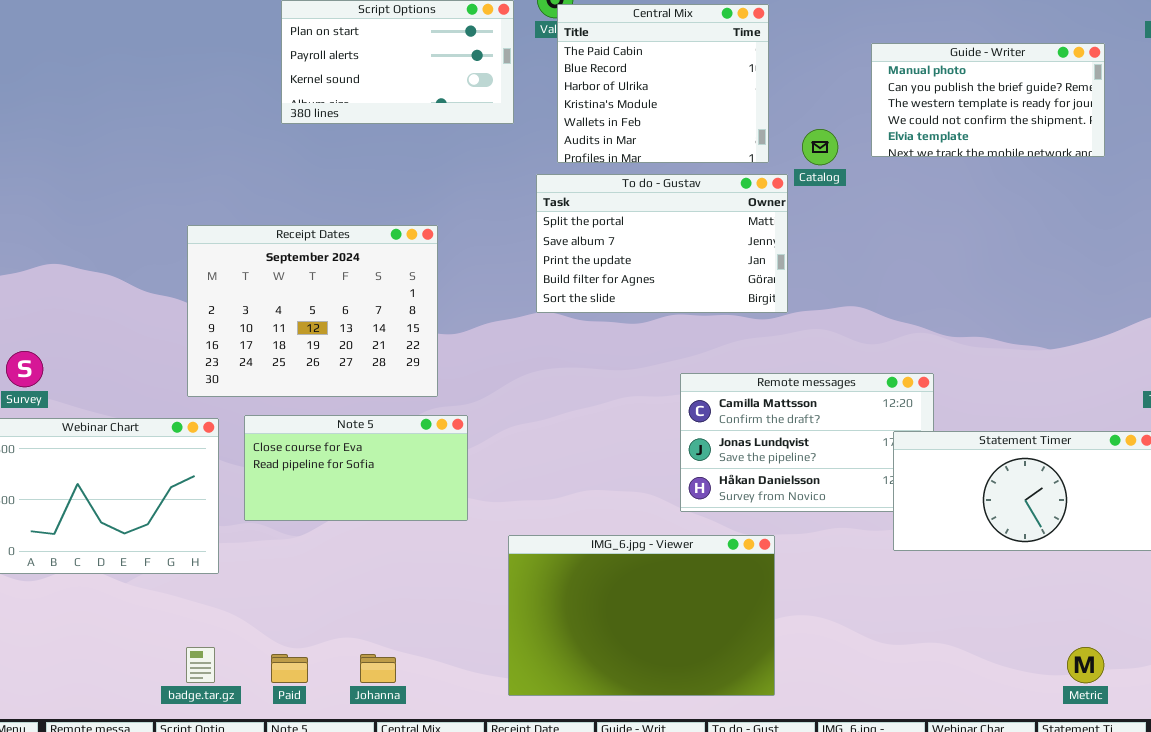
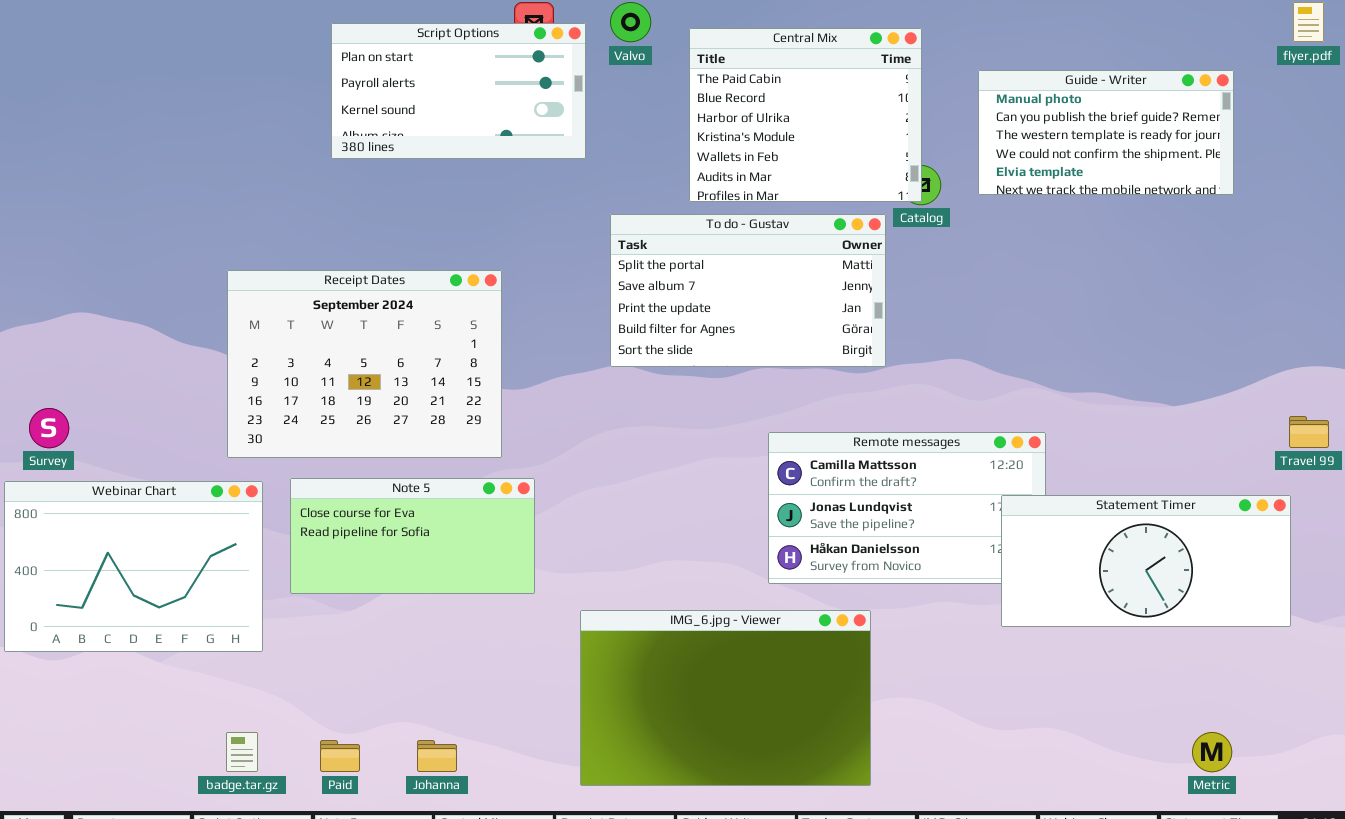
Central Mix: [557,4,769,163] -> [689,28,922,202], moved

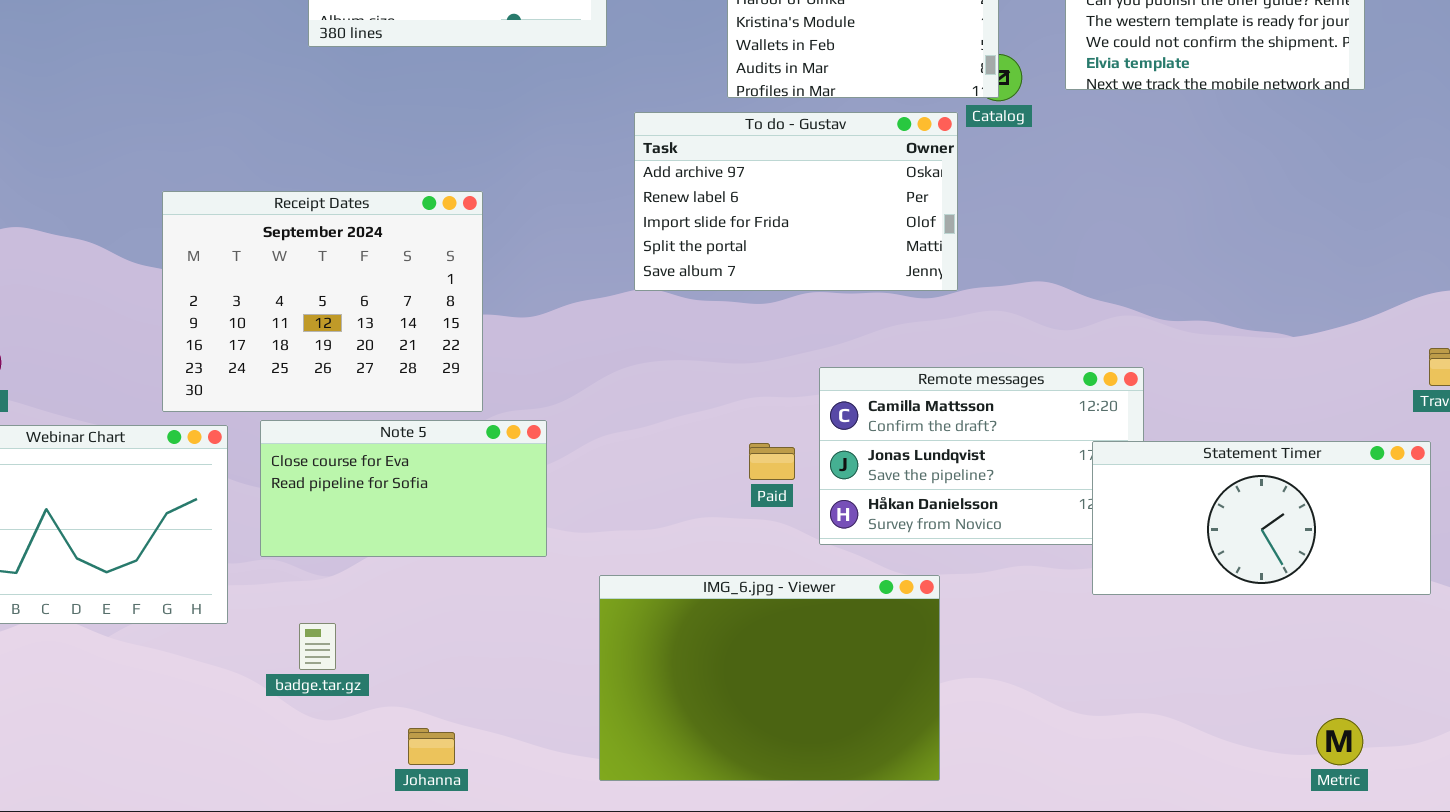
To do - Gustav: [610,214,886,367] -> [634,112,958,291], scrolled up 3 rows
Receipt Dates: [227,270,502,458] -> [162,191,483,412], moved
badge.tar.gz: [226,732,258,772] -> [299,623,336,670], moved
Paid: [320,740,360,772] -> [749,443,795,480], moved

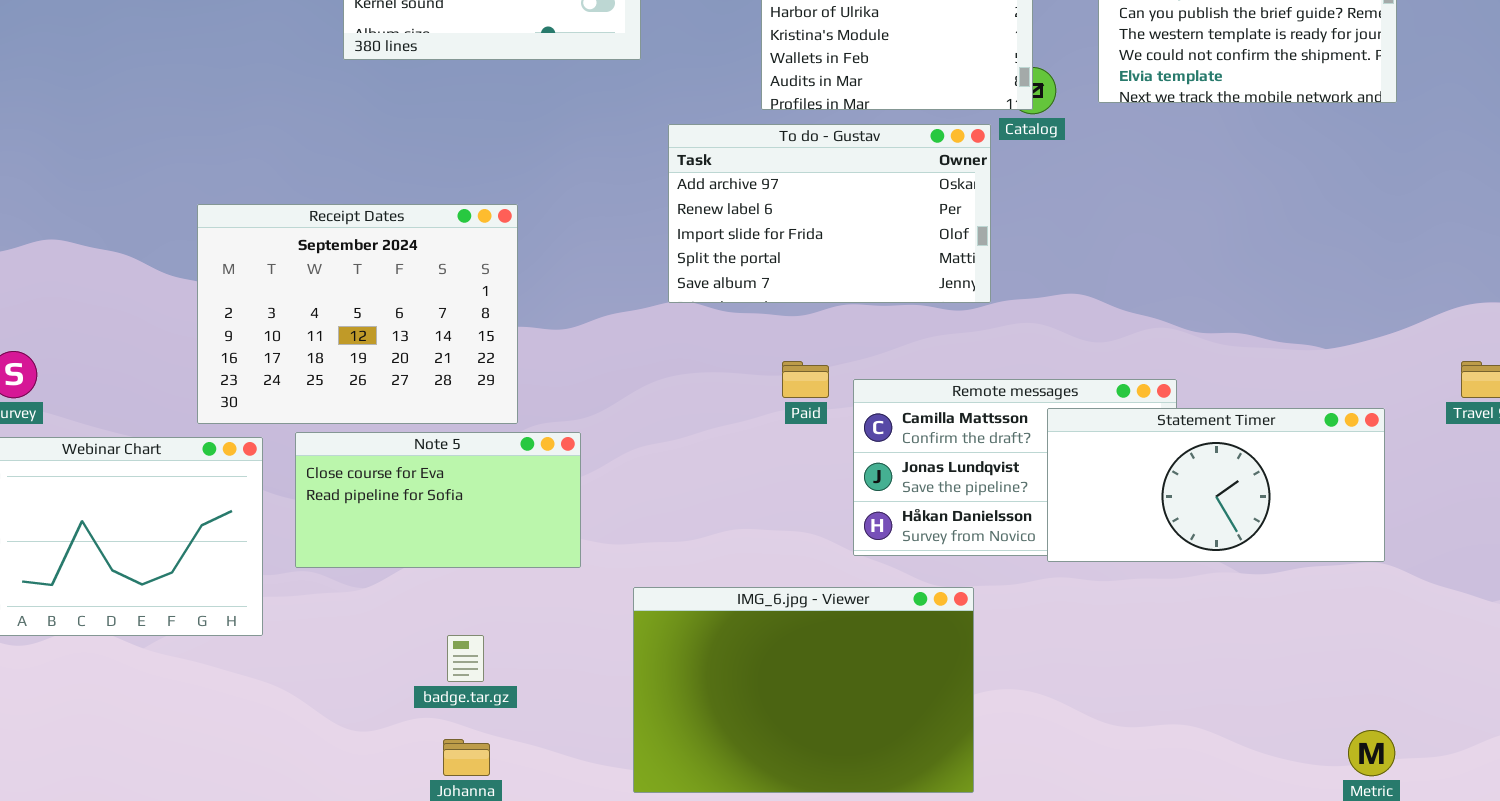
Statement Timer: [1092,441,1431,595] -> [1047,408,1385,562], moved
Paid: [749,443,795,480] -> [782,361,829,398], moved
badge.tar.gz: [299,623,336,670] -> [447,635,484,682], moved

